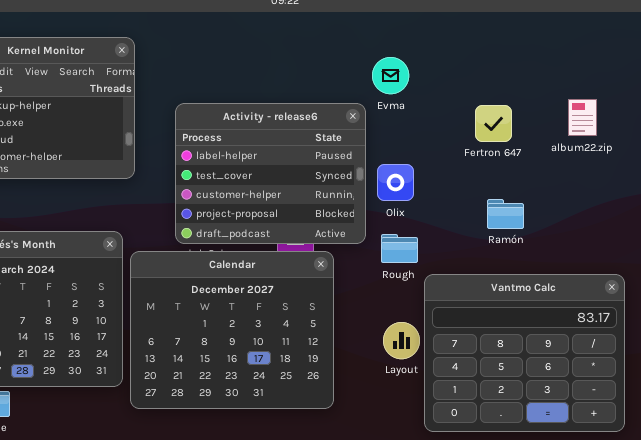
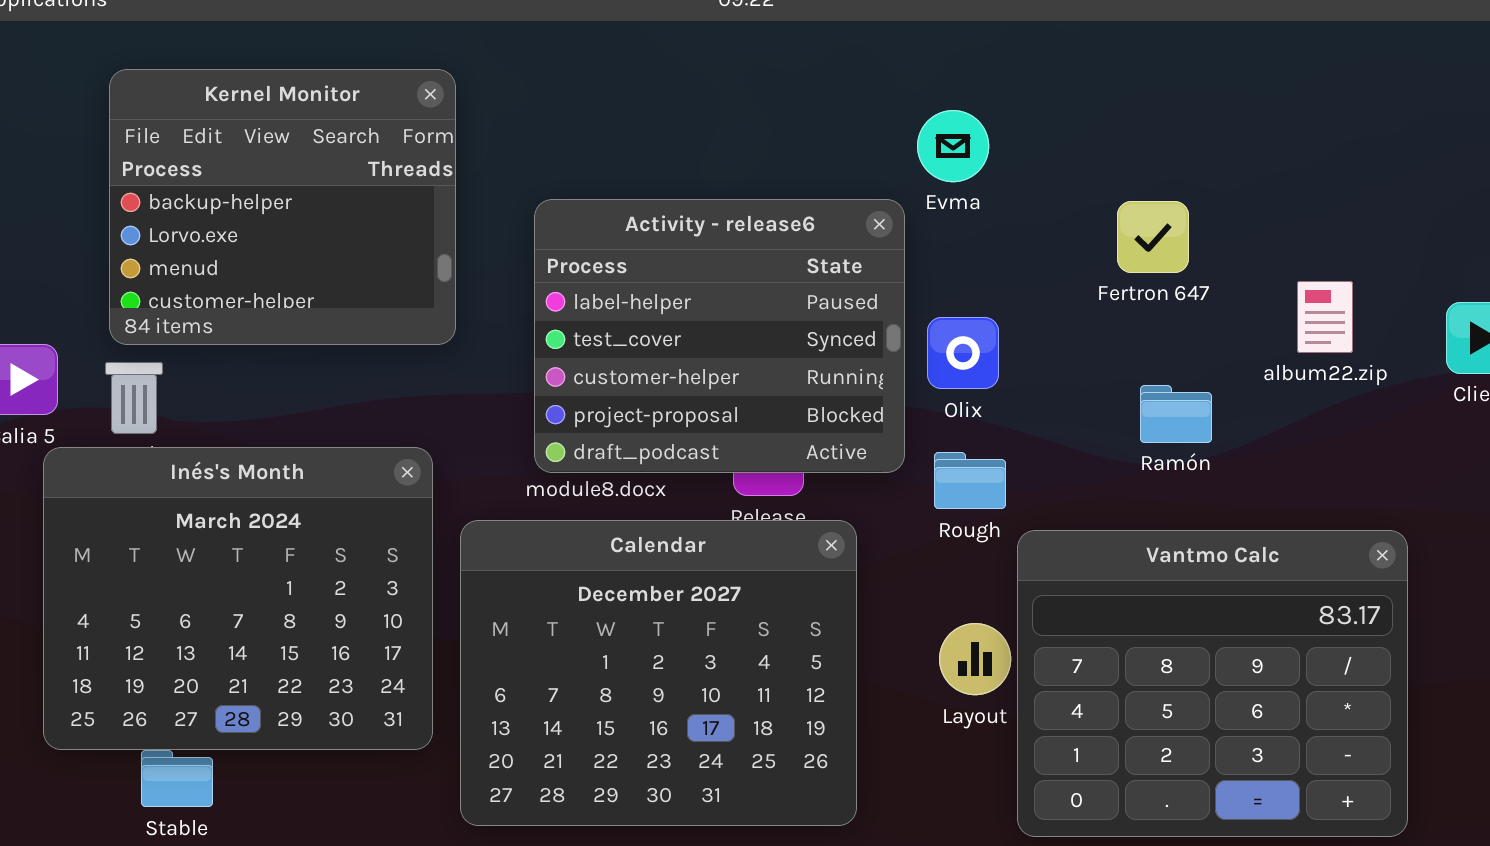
album22.zip: [568,99,597,136] -> [1297,281,1353,353], moved
Calendar: [130,251,334,409] -> [460,520,857,826], moved

